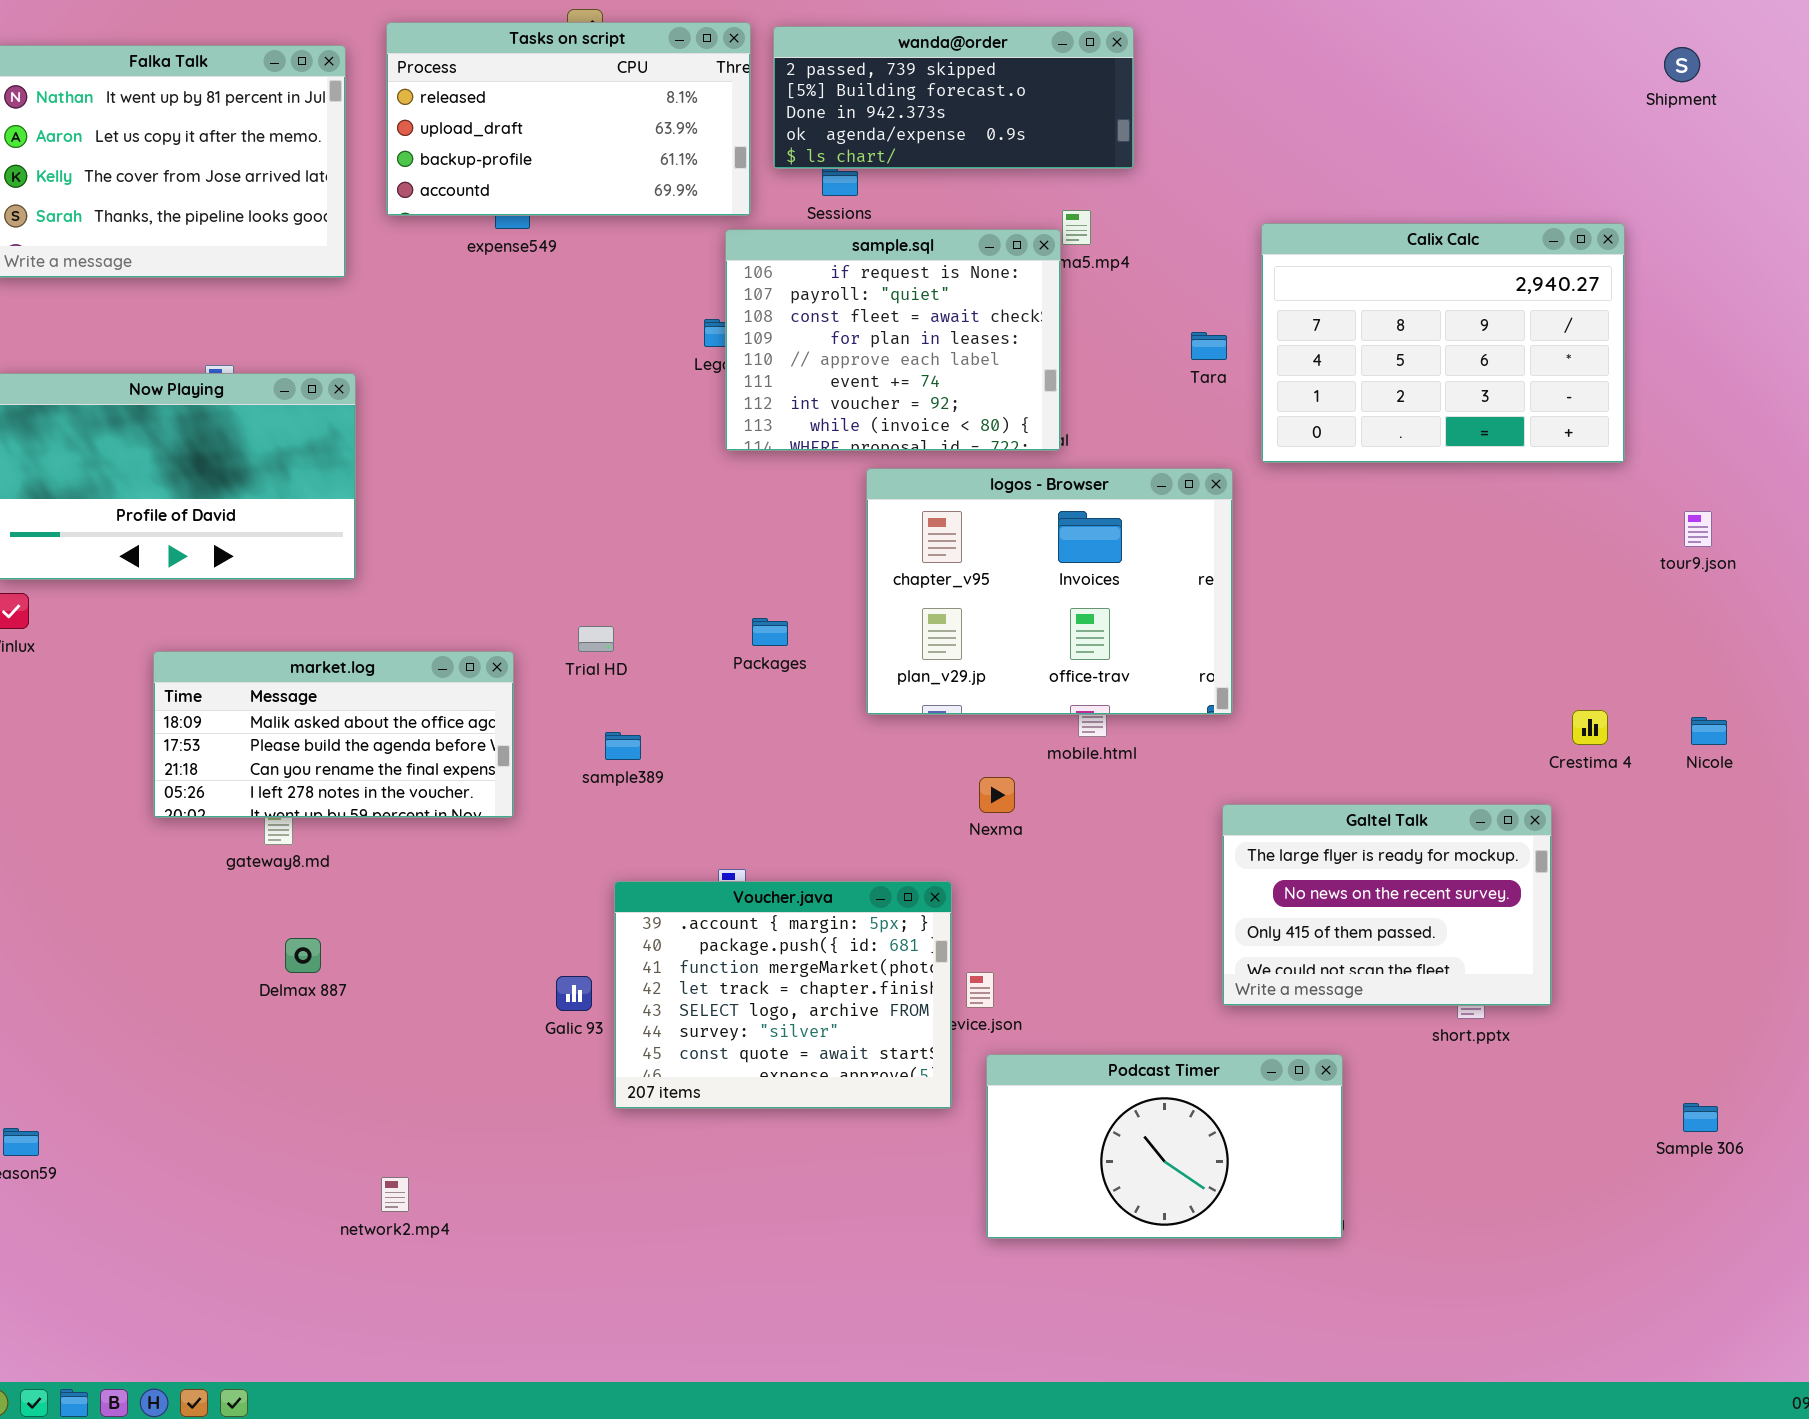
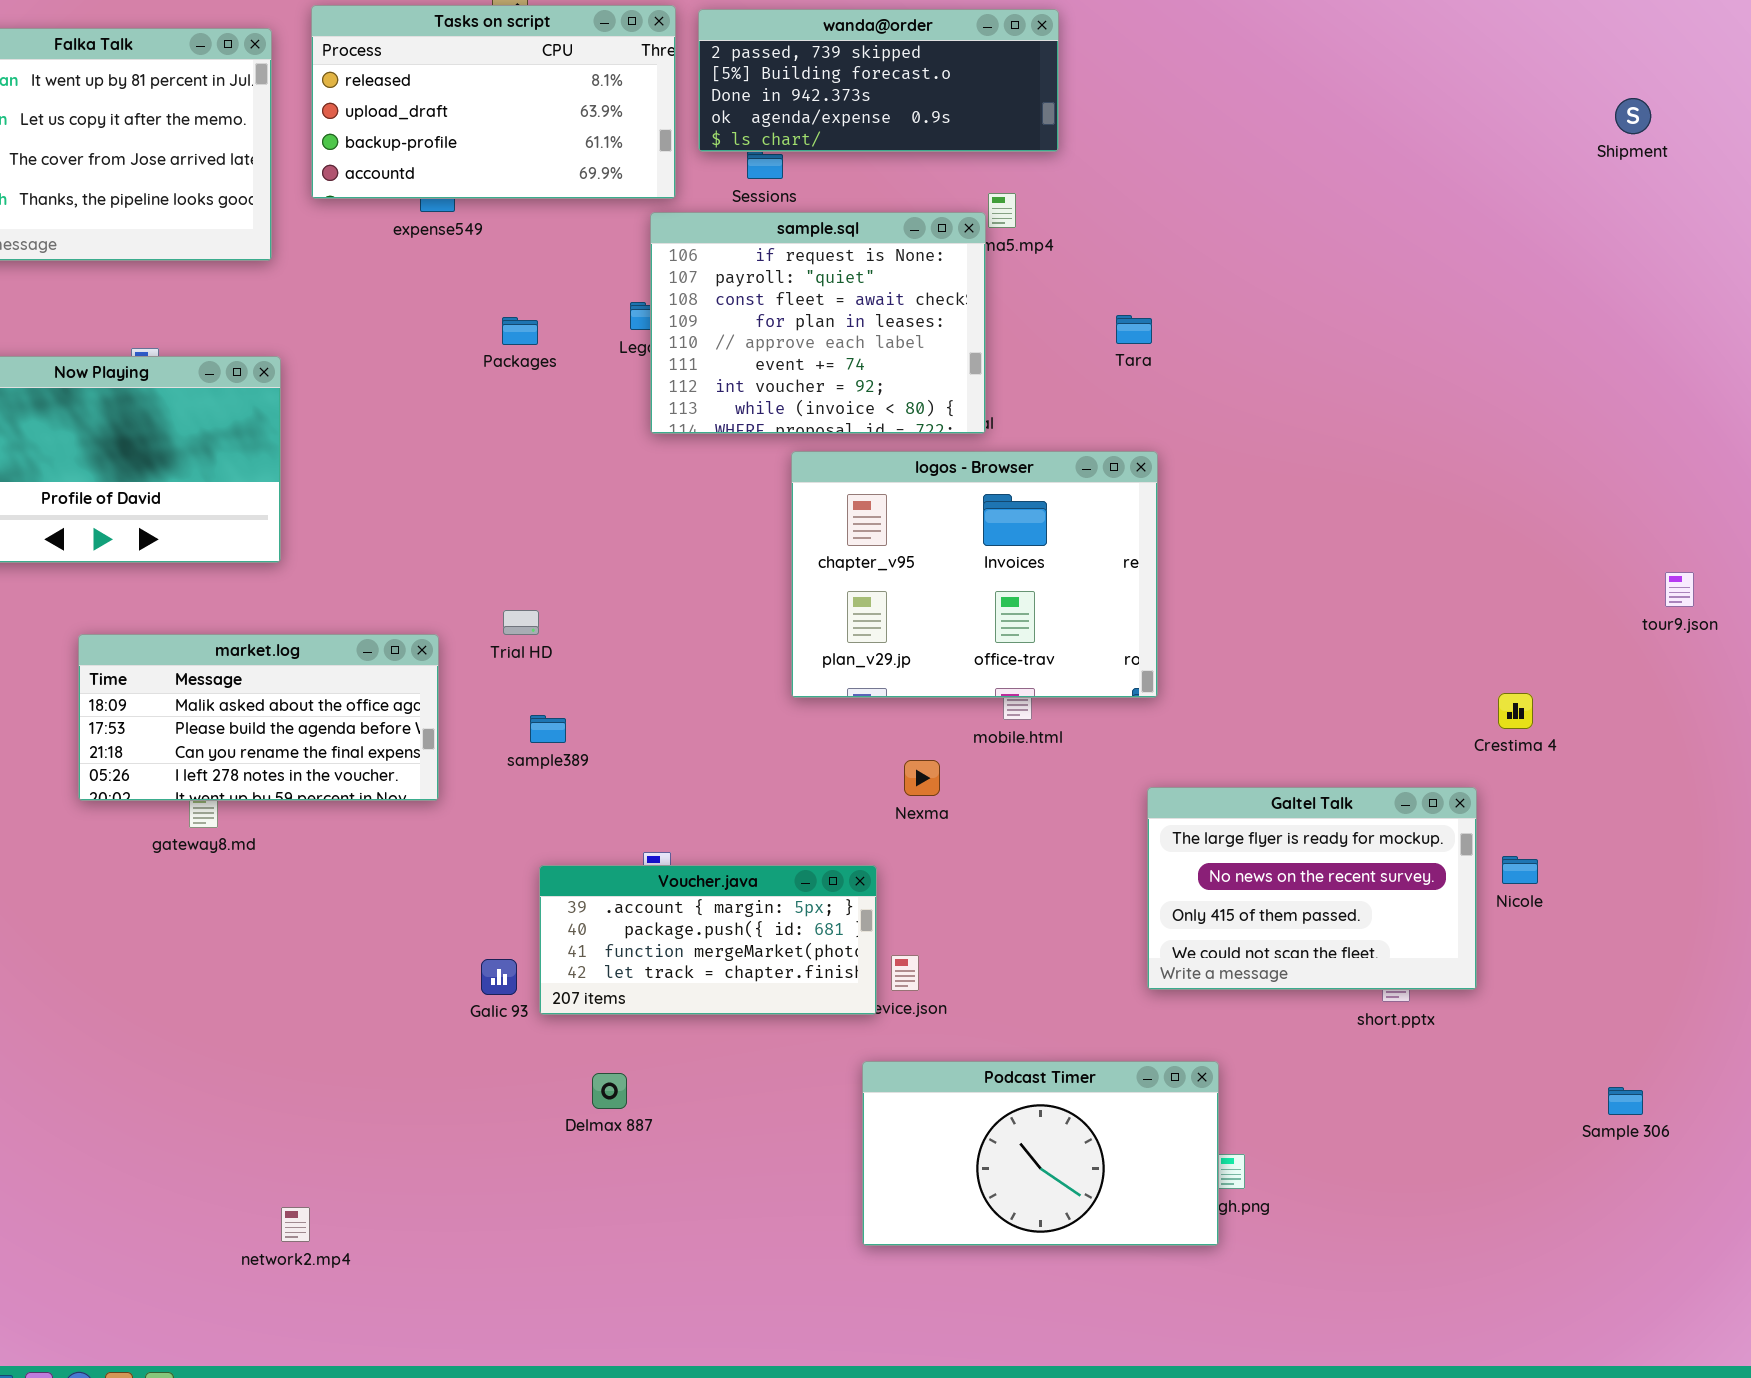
Shipment: [1664,47,1700,82] -> [1615,98,1651,134], moved
Calix Calc: [1261,223,1625,463] -> none, closed
tour9.json: [1684,511,1712,547] -> [1665,572,1694,607], moved
Packages: [752,618,788,646] -> [502,317,538,345], moved
Nicole: [1691,717,1727,745] -> [1502,856,1538,884], moved
Voucher.java: [614,881,952,1109] -> [539,865,877,1015], resized
Delmax 887: [285,938,321,973] -> [592,1073,627,1109], moved
Podcast Timer: [986,1054,1343,1239] -> [862,1061,1219,1246], moved
network2.mp4: [381,1177,409,1212] -> [281,1207,310,1242], moved

